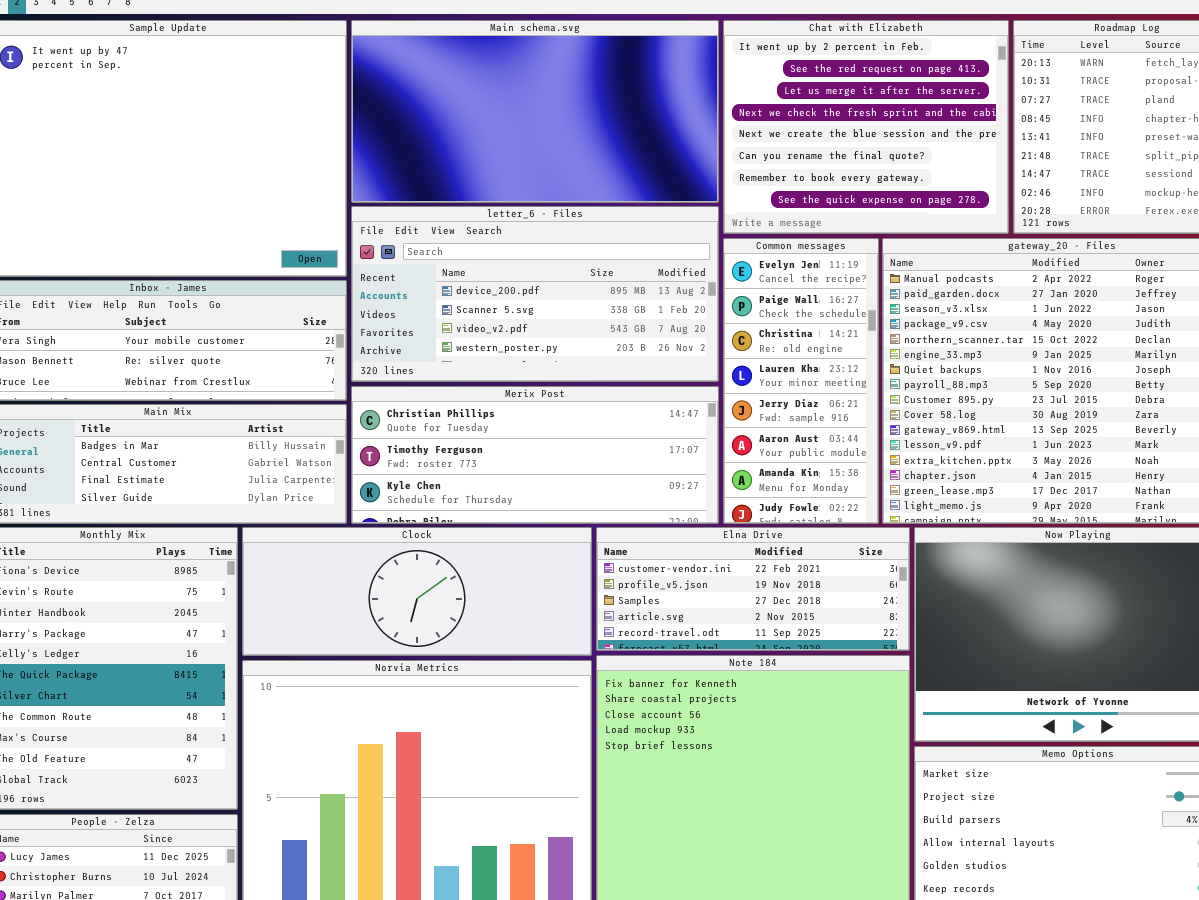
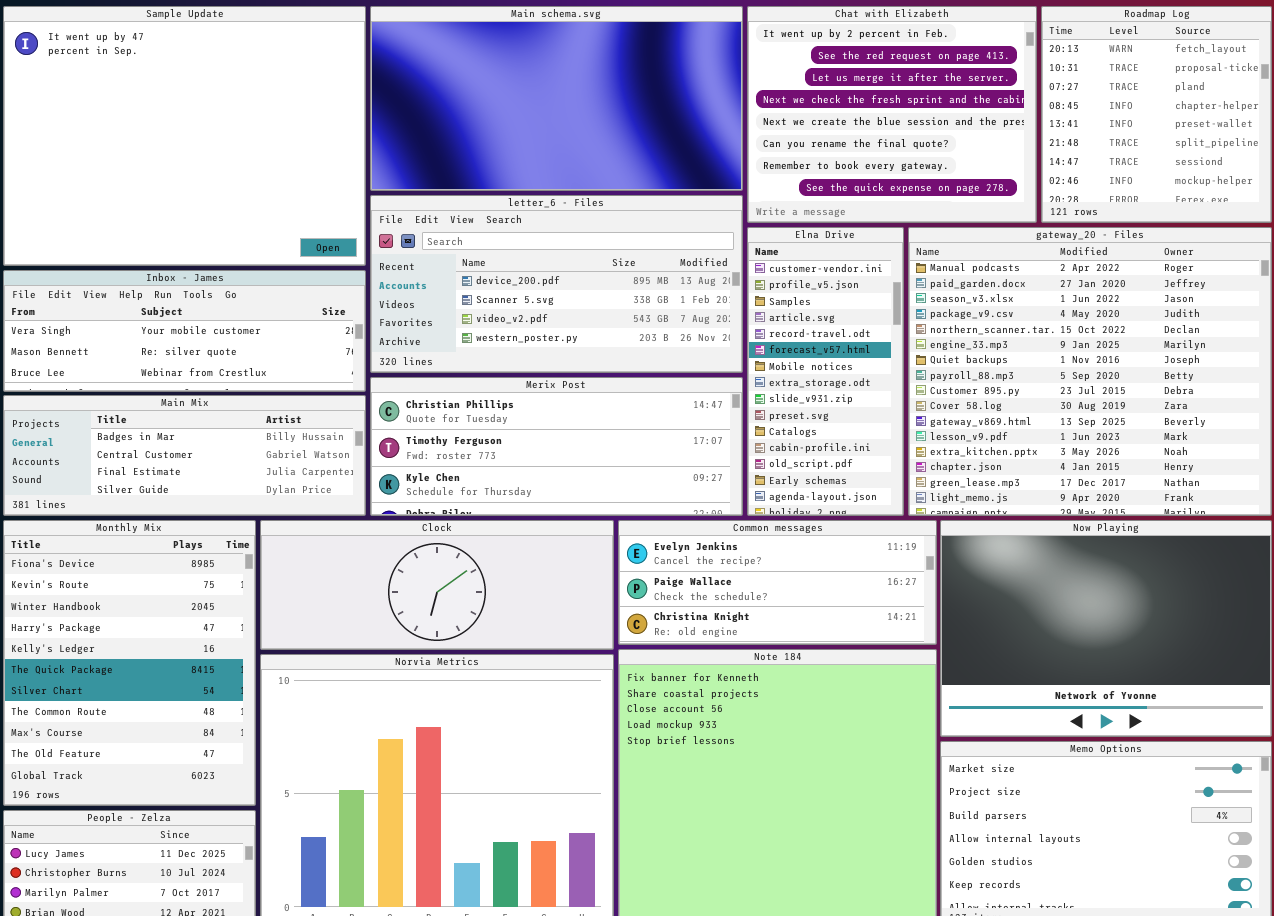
Common messages: [723,238,879,524] -> [618,520,937,645], moved, resized
Elna Drive: [596,527,910,651] -> [747,227,904,516], moved, resized

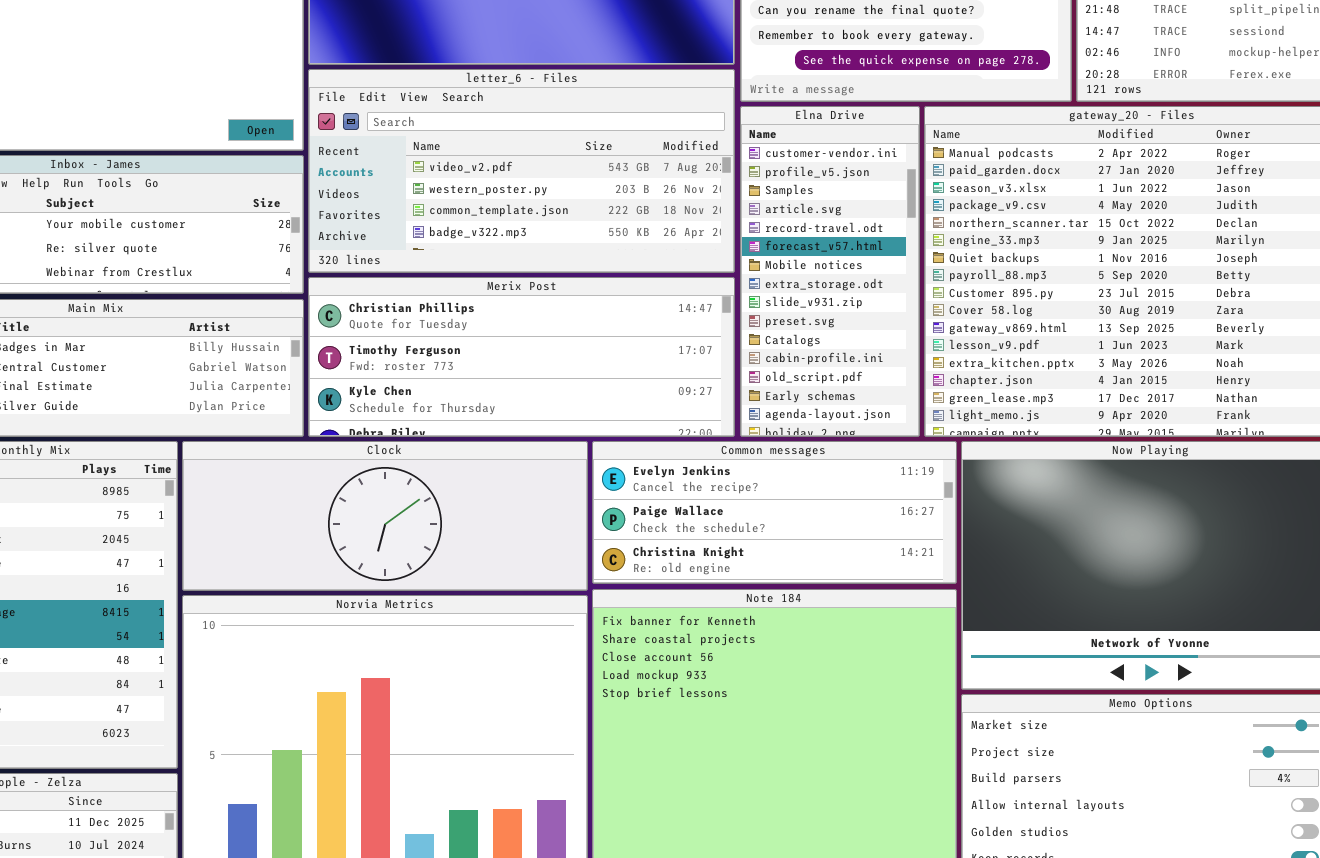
letter_6 - Files: [370,195,743,373] -> [308,69,735,273], scrolled down 2 rows

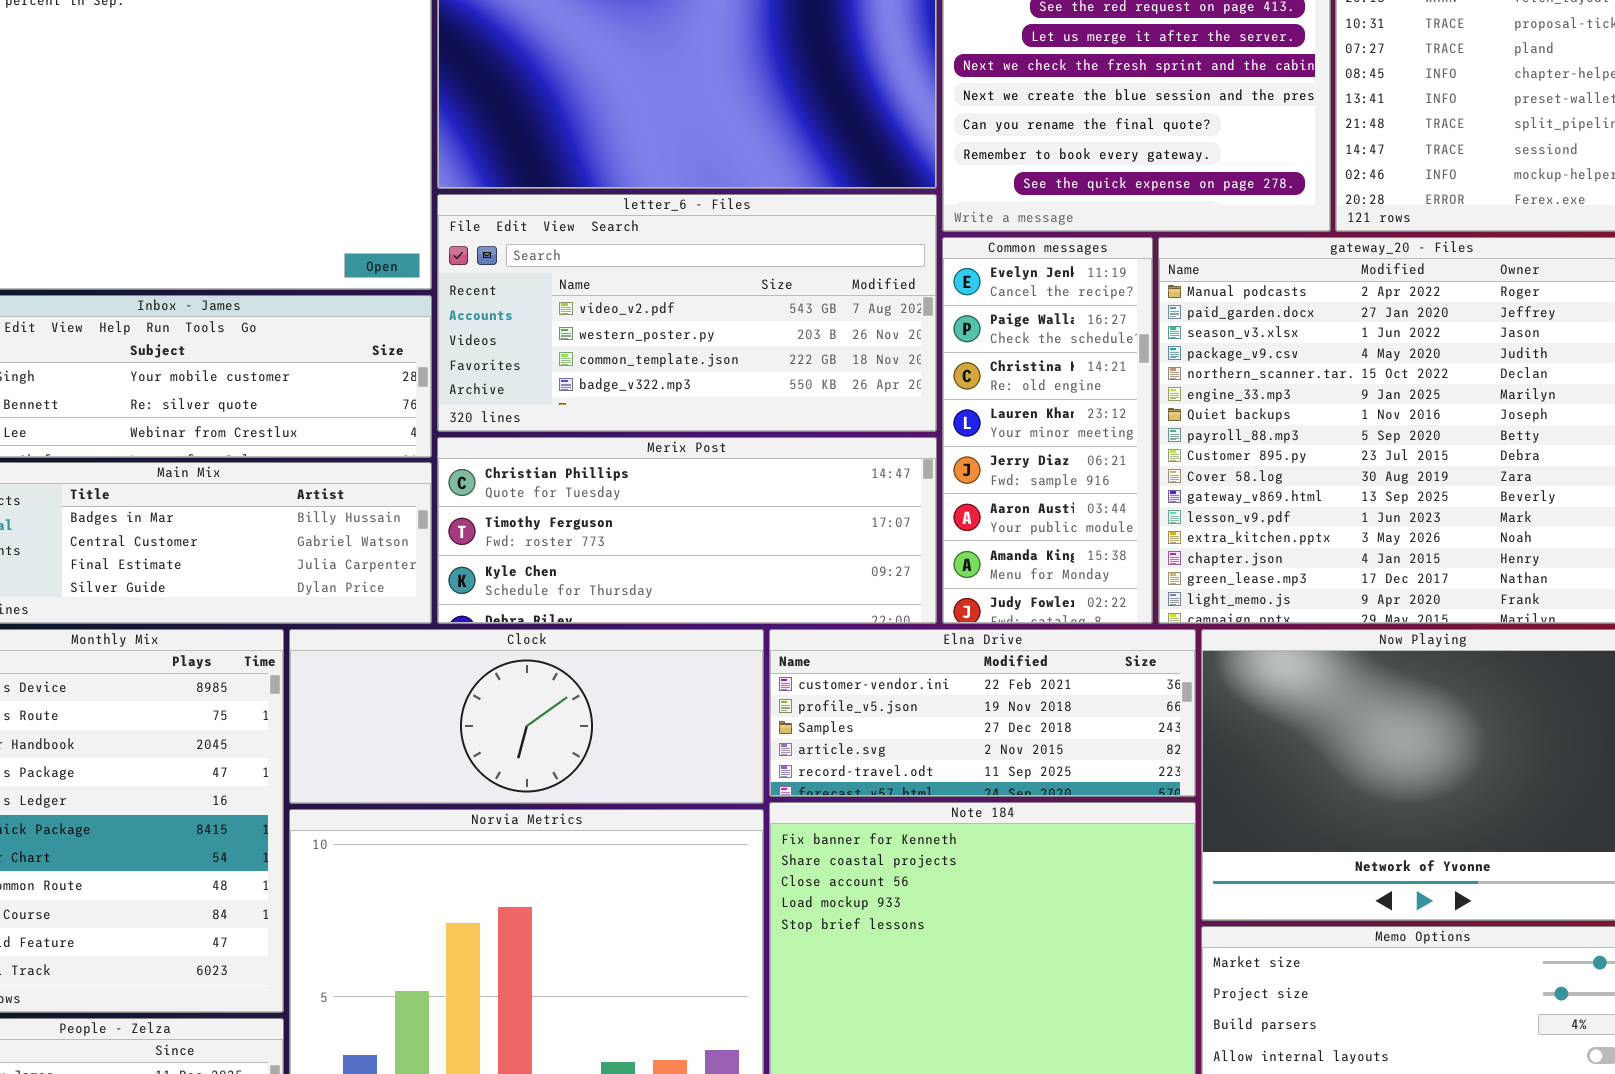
Elna Drive: [740,106,920,437] -> [769,629,1196,797], moved, resized
Common messages: [592,441,957,584] -> [942,237,1153,624], moved, resized

